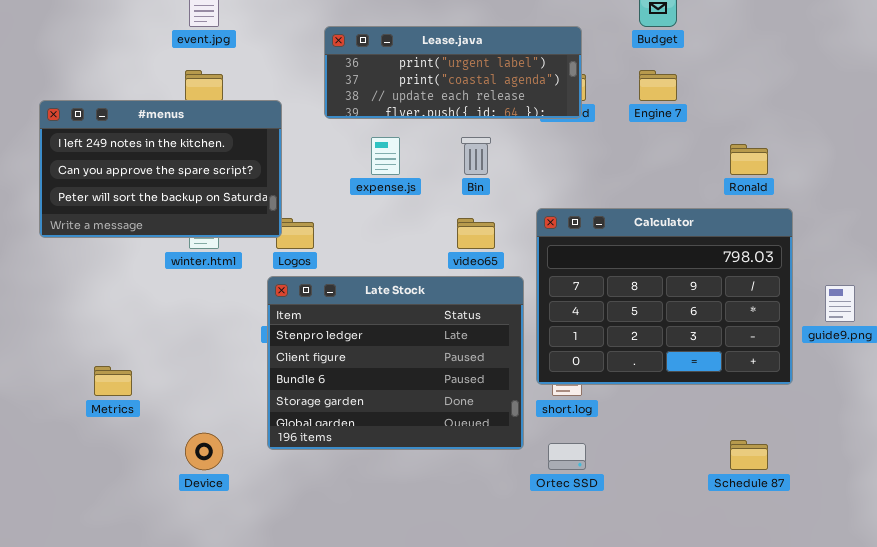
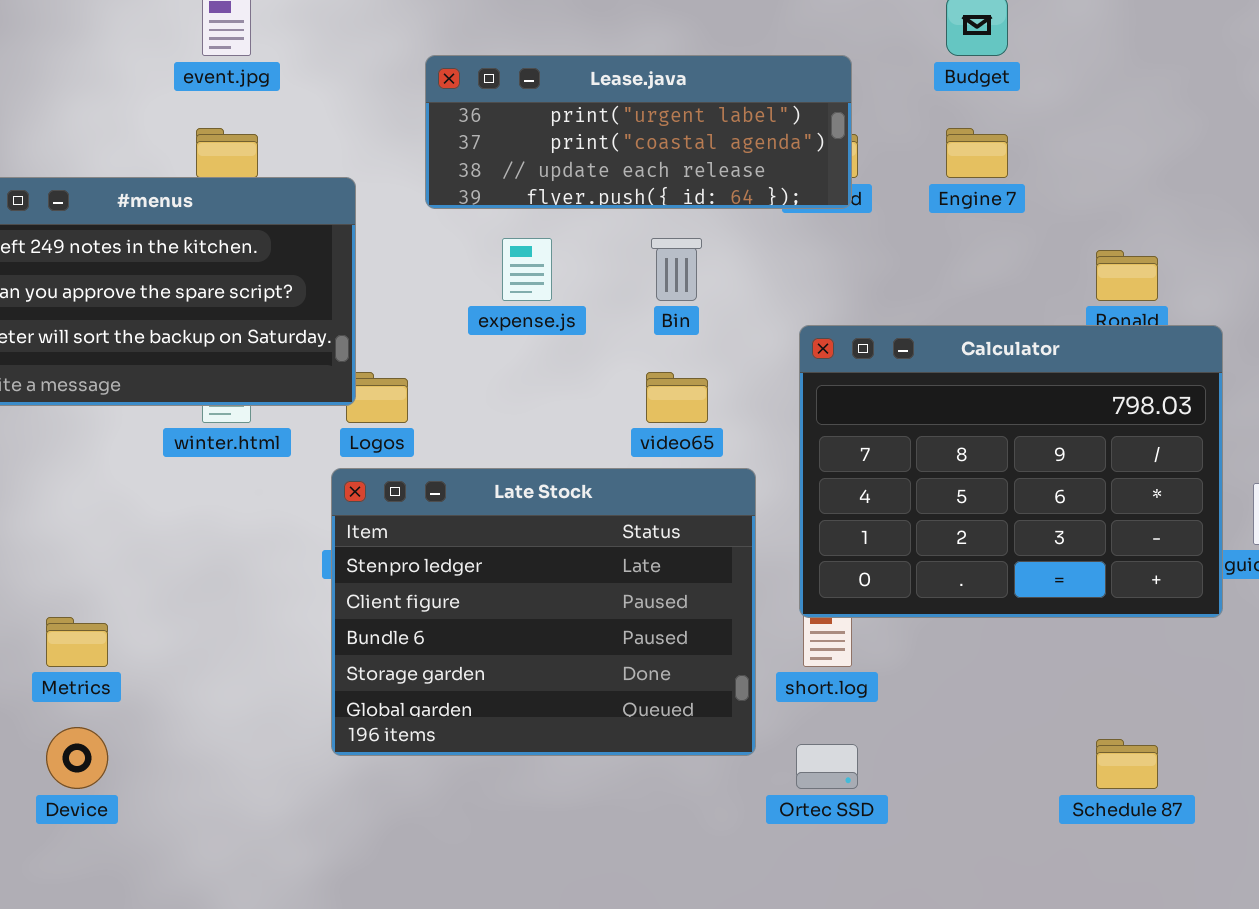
Calculator: [536,208,793,385] -> [799,325,1223,618], moved
Device: [185,433,223,470] -> [46,727,108,789], moved

